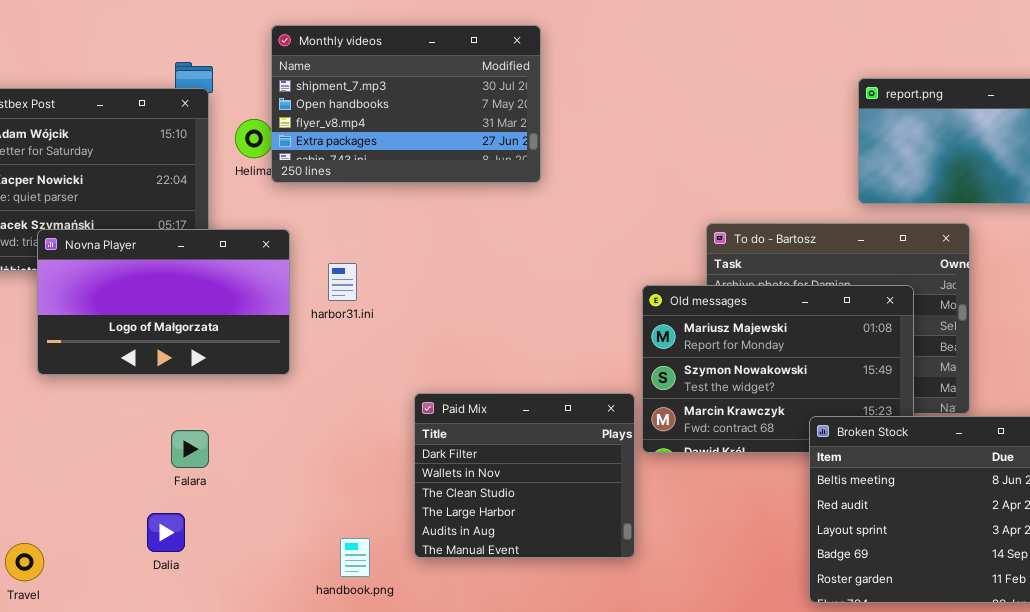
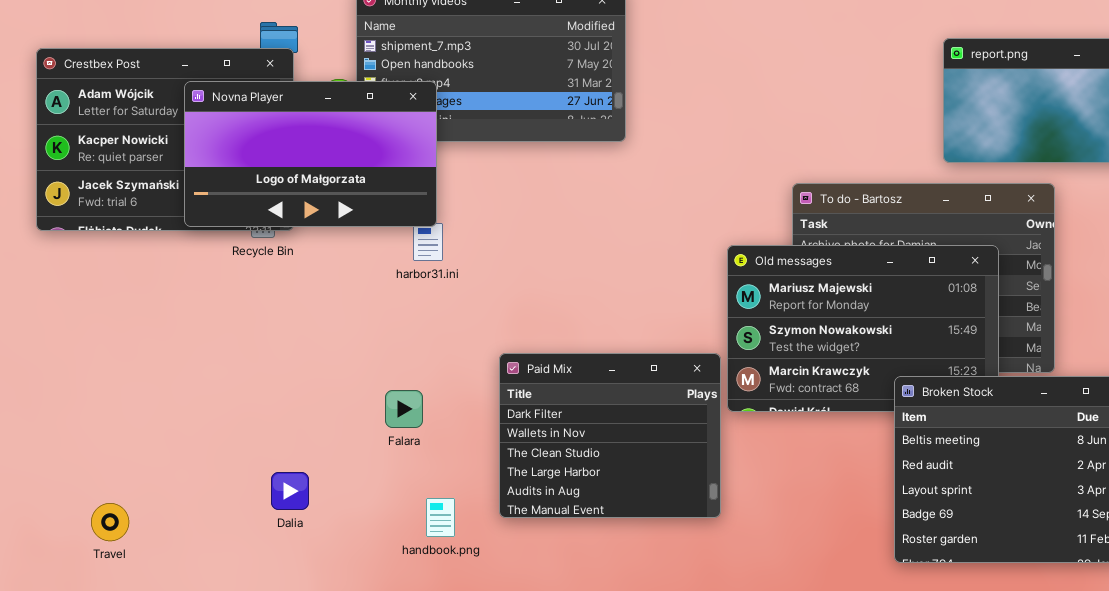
Novna Player: [37,229,290,375] -> [184,81,437,227], moved
Falara: [171,430,209,468] -> [385,390,423,428], moved
Dalia: [147,513,185,552] -> [271,472,309,510], moved

